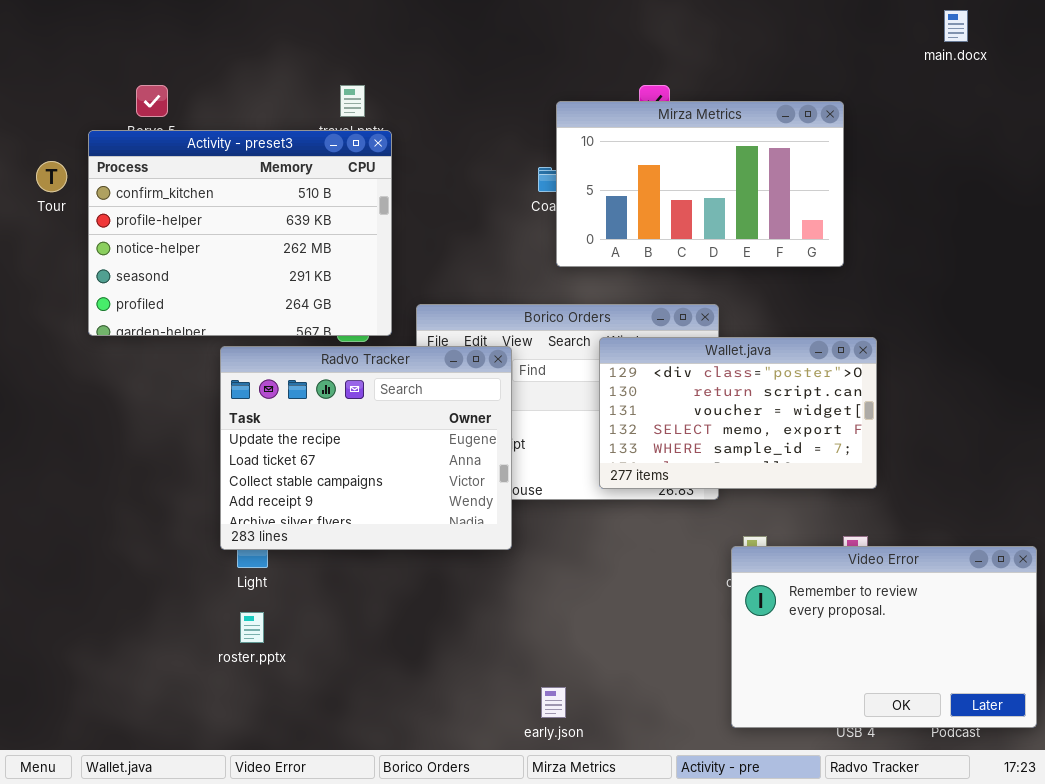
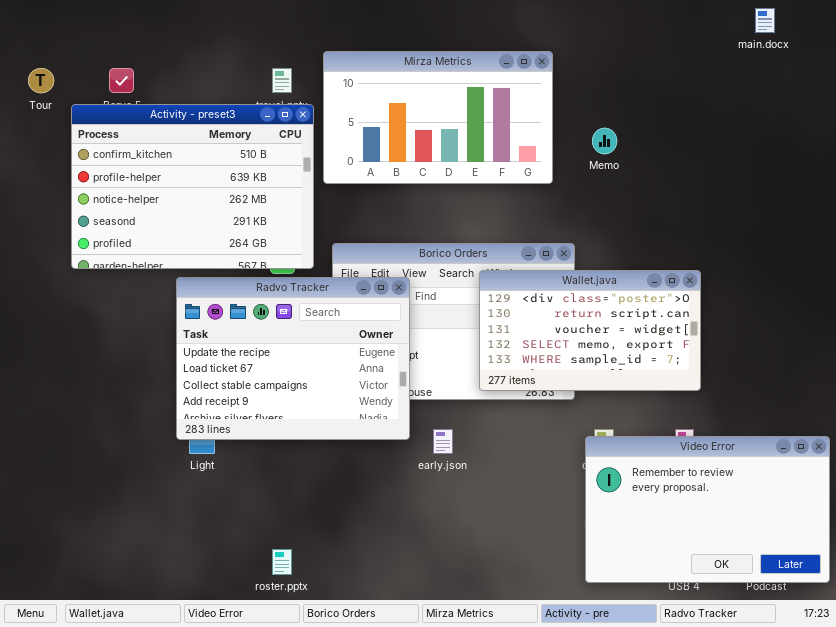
Mirza Metrics: [556,101,844,267] -> [323,51,553,184], moved
Tour: [36,161,67,192] -> [28,68,54,93], moved
roster.pptx: [240,612,264,643] -> [272,549,292,575], moved
early.json: [541,687,566,718] -> [433,429,453,454], moved

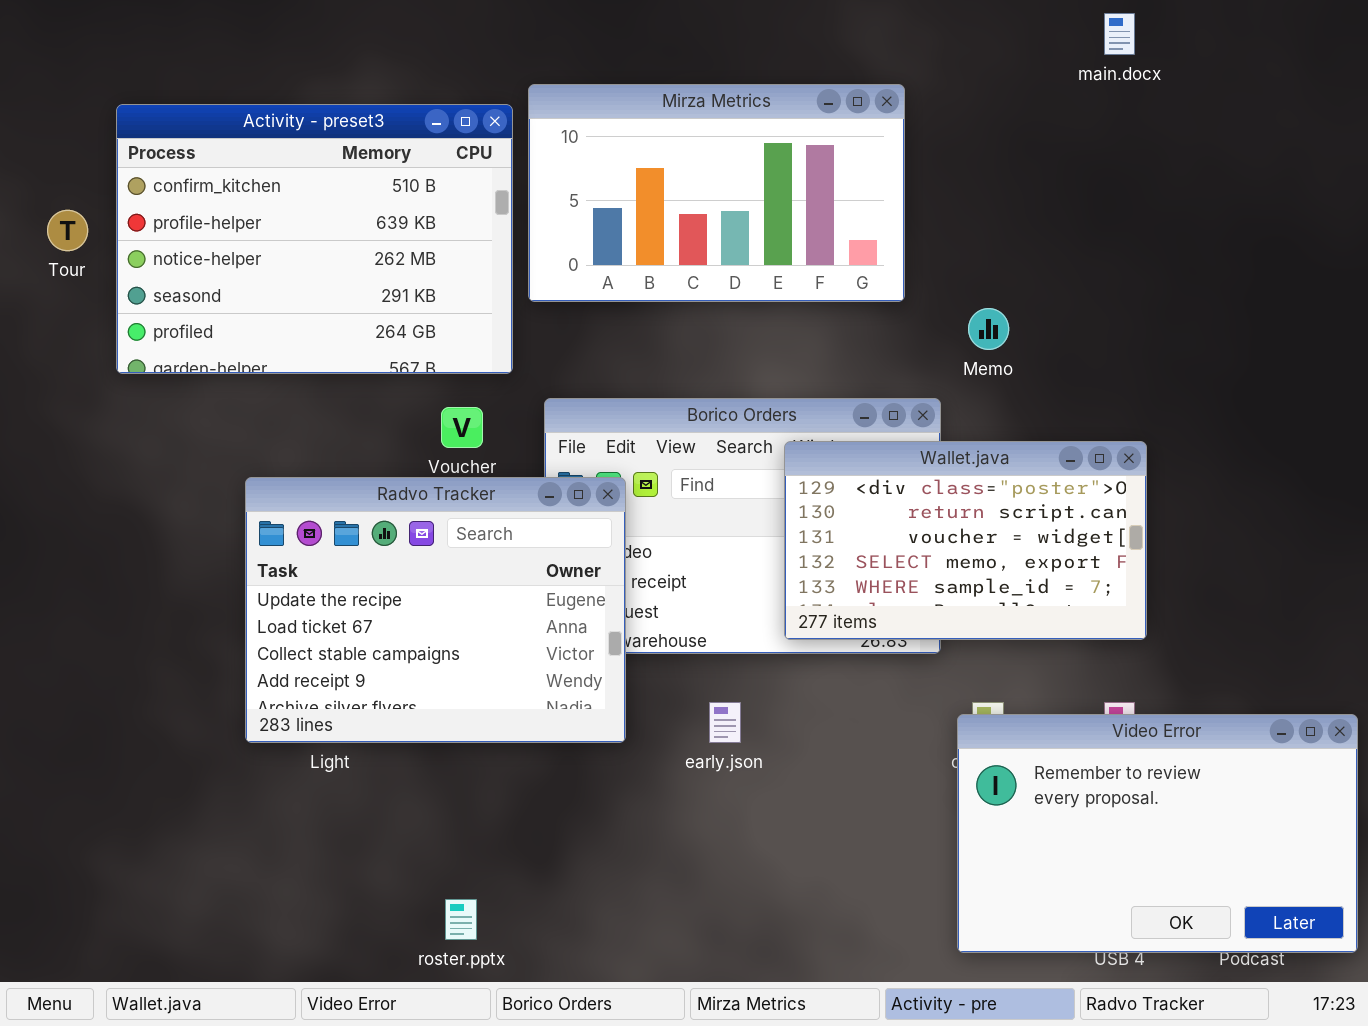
main.docx: [755,8,775,33] -> [1104,13,1135,55], moved
Tour: [28,68,54,93] -> [47,210,88,251], moved
Activity - preset3: [71,104,314,269] -> [116,104,513,374], moved
Memo: [592,128,617,154] -> [968,308,1009,350], moved
Radvo Tracker: [176,277,410,440] -> [245,477,626,743], moved

